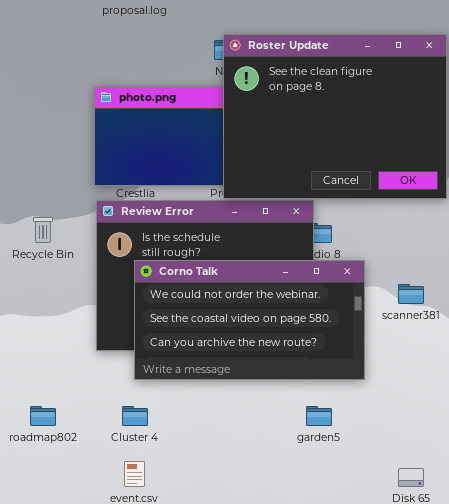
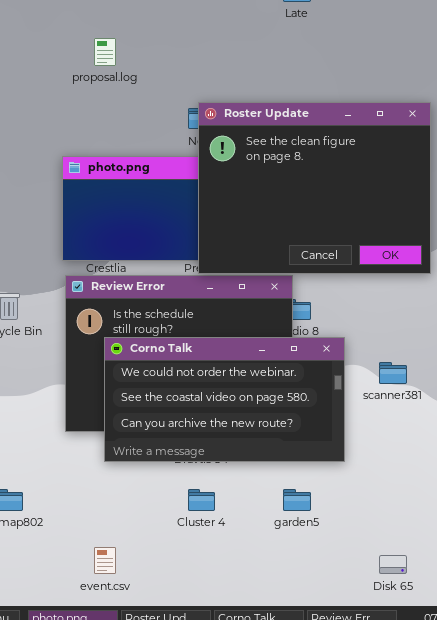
Cluster 4: [122,406,148,426] -> [188,489,215,511], moved

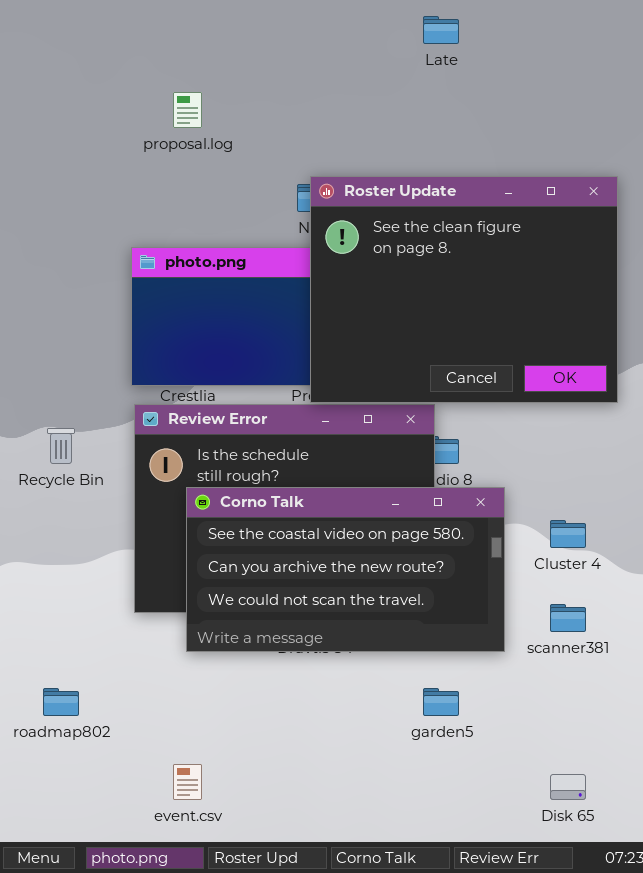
Corno Talk: [104,337,345,462] -> [186,487,505,652], scrolled down 1 row
scanner381: [379,362,407,384] -> [550,604,586,632], moved
Cluster 4: [188,489,215,511] -> [550,520,586,548], moved

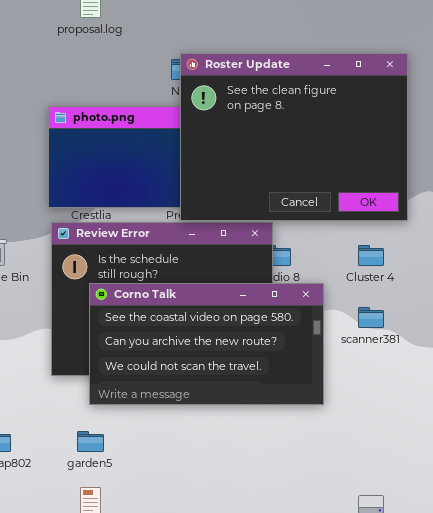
Cluster 4: [550,520,586,548] -> [358,245,384,266], moved
scanner381: [550,604,586,632] -> [358,307,384,328], moved
garden5: [423,688,459,716] -> [77,431,104,452], moved

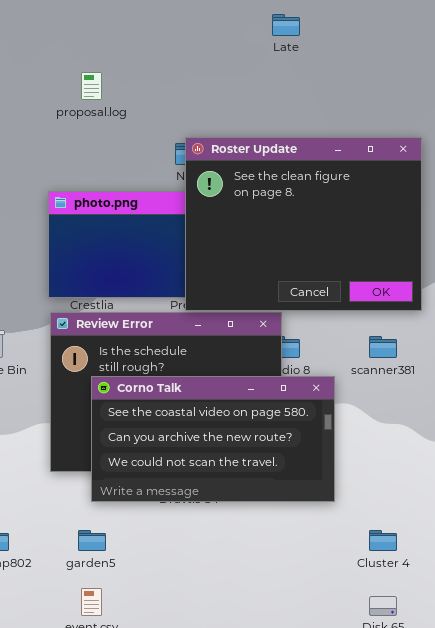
Cluster 4: [358,245,384,266] -> [369,530,397,551], moved
scanner381: [358,307,384,328] -> [369,336,397,358], moved

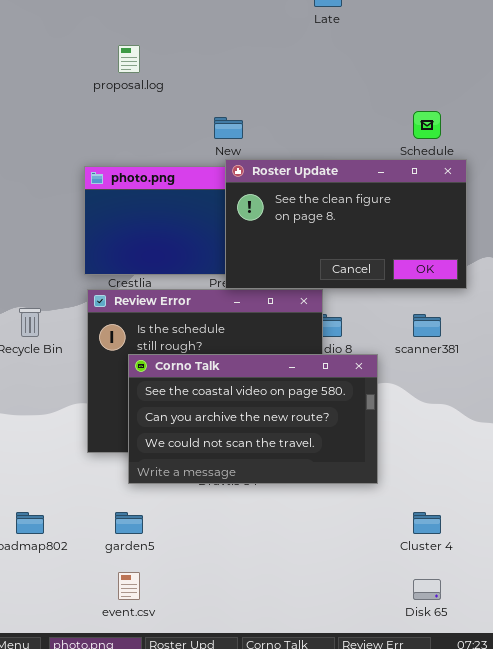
Roster Update: [185,137,422,311] -> [225,159,467,289], resized

